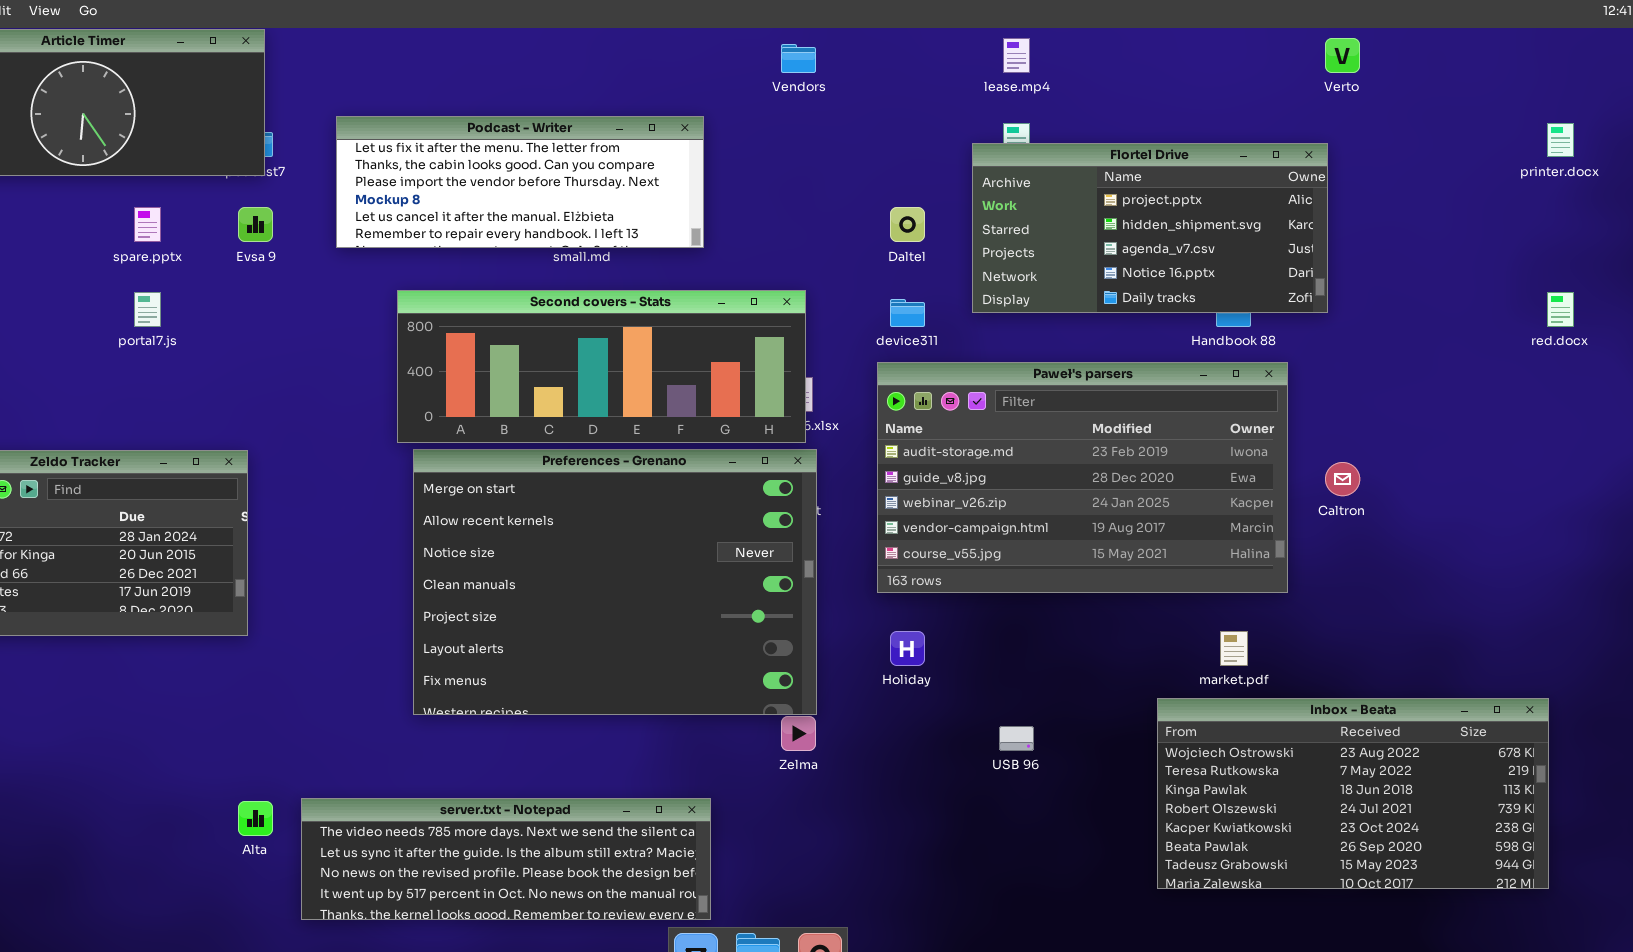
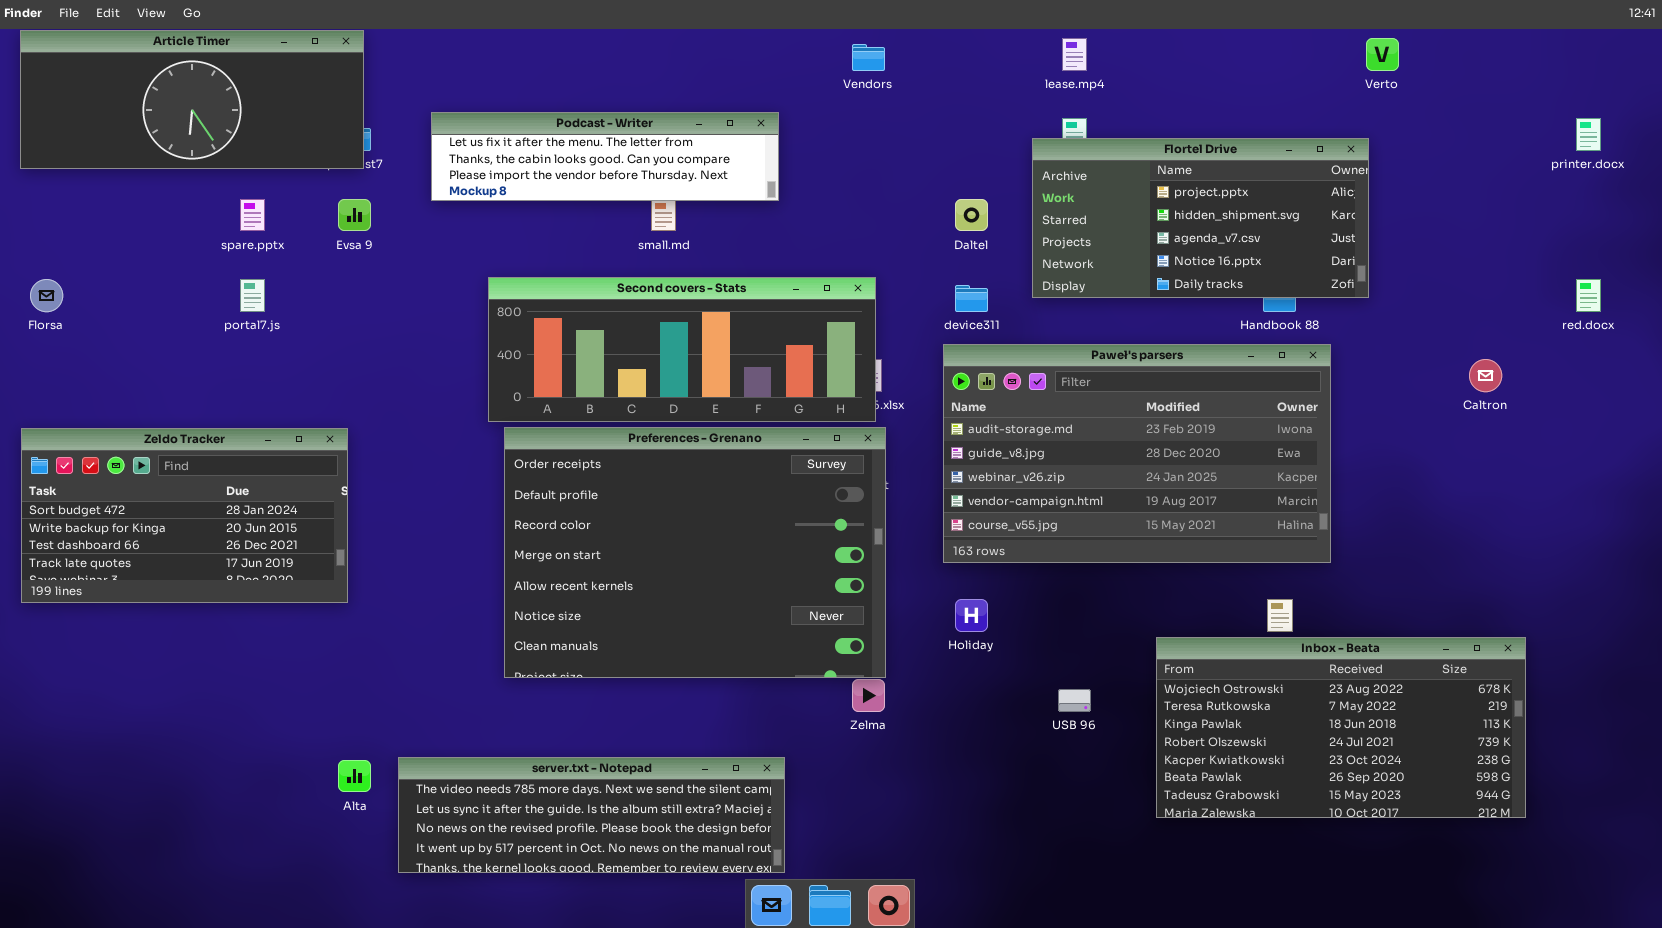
Podcast - Writer: [336,116,704,248] -> [431,112,779,201], resized
Preferences - Grenano: [413,449,817,715] -> [504,427,886,678], scrolled up 3 rows
Caltron: [1325,462,1360,496] -> [1469,359,1502,392], moved
Inbox - Beata: [1157,698,1549,889] -> [1156,637,1526,818], moved

